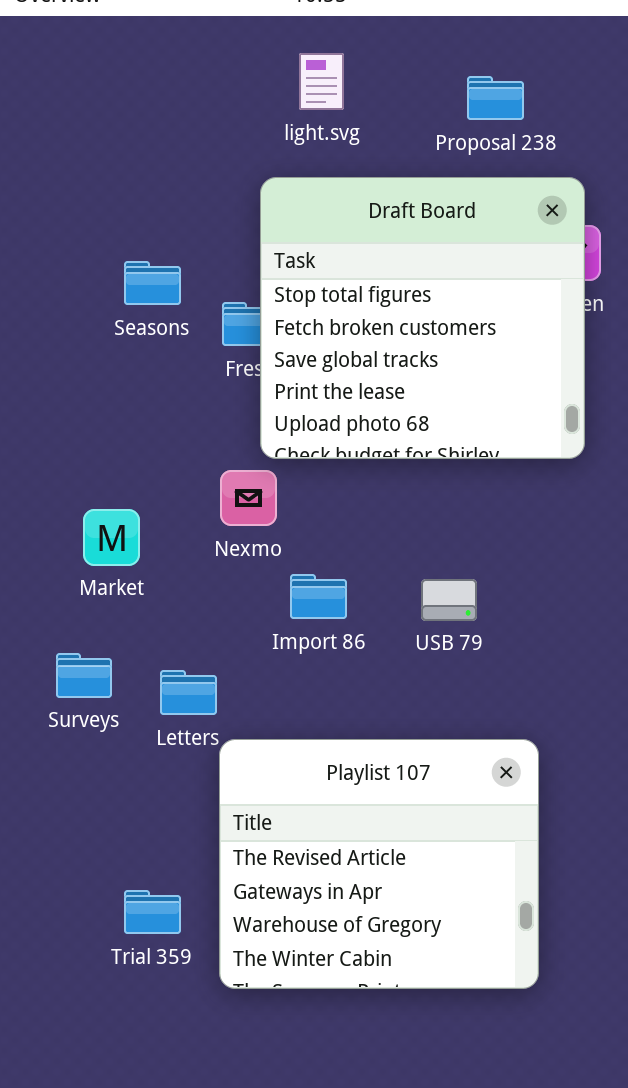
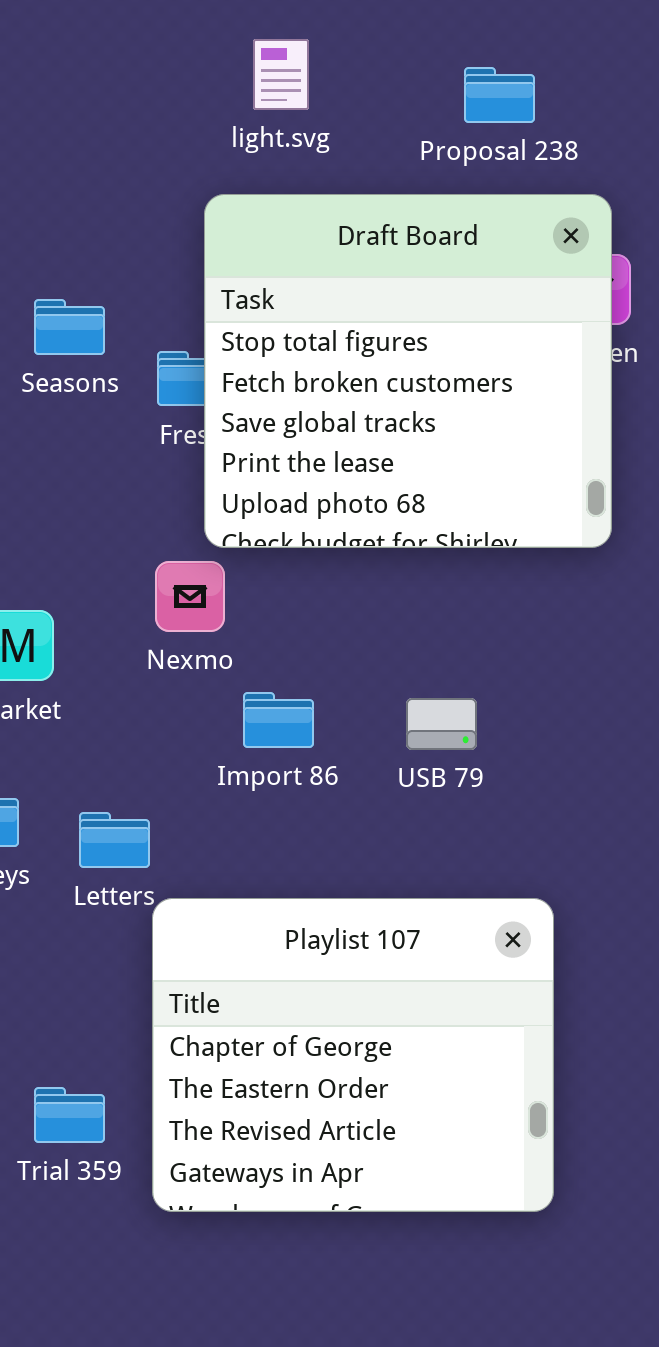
Playlist 107: [219,739,539,989] -> [152,898,554,1212], scrolled up 2 rows

